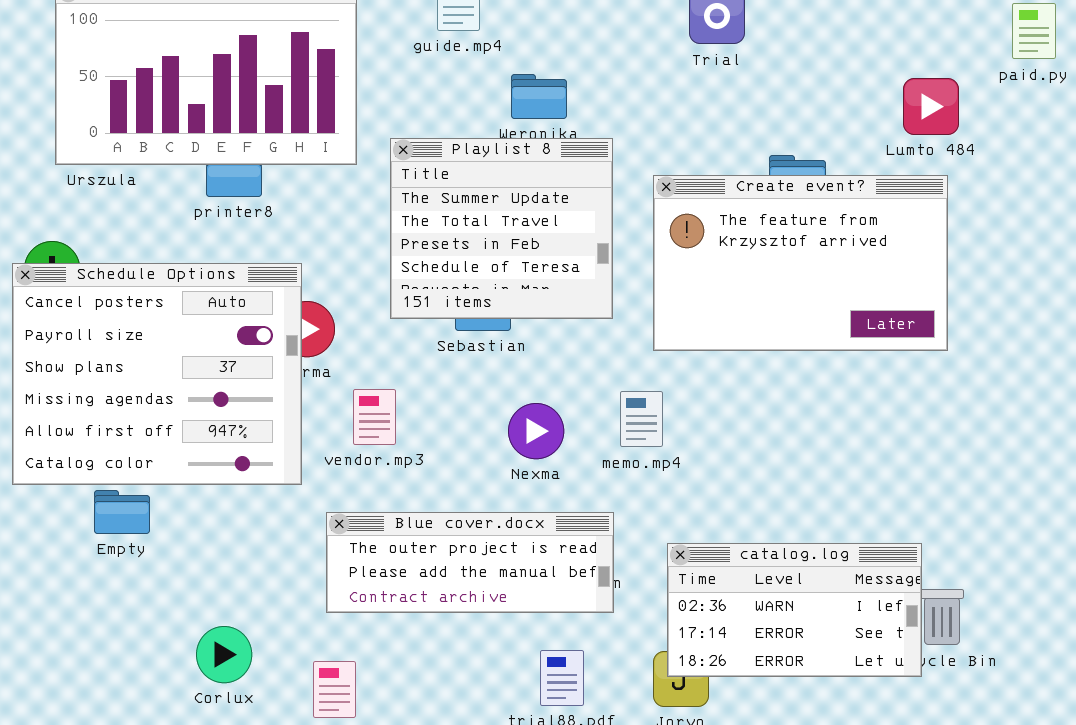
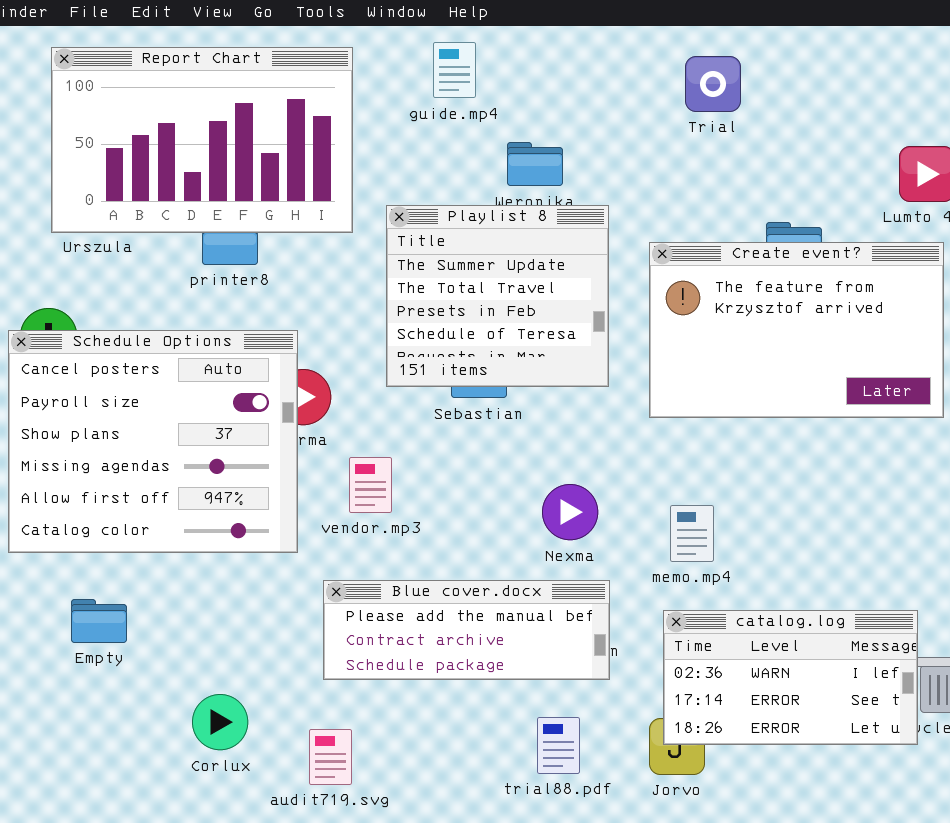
memo.mp4: [620,391,663,447] -> [670,505,714,562], moved
Nexma: [508,403,564,459] -> [542,484,598,540], moved
Empty: [94,490,150,534] -> [71,599,127,643], moved
Blue cover.docx: [326,512,614,613] -> [323,580,610,680], scrolled down 1 row

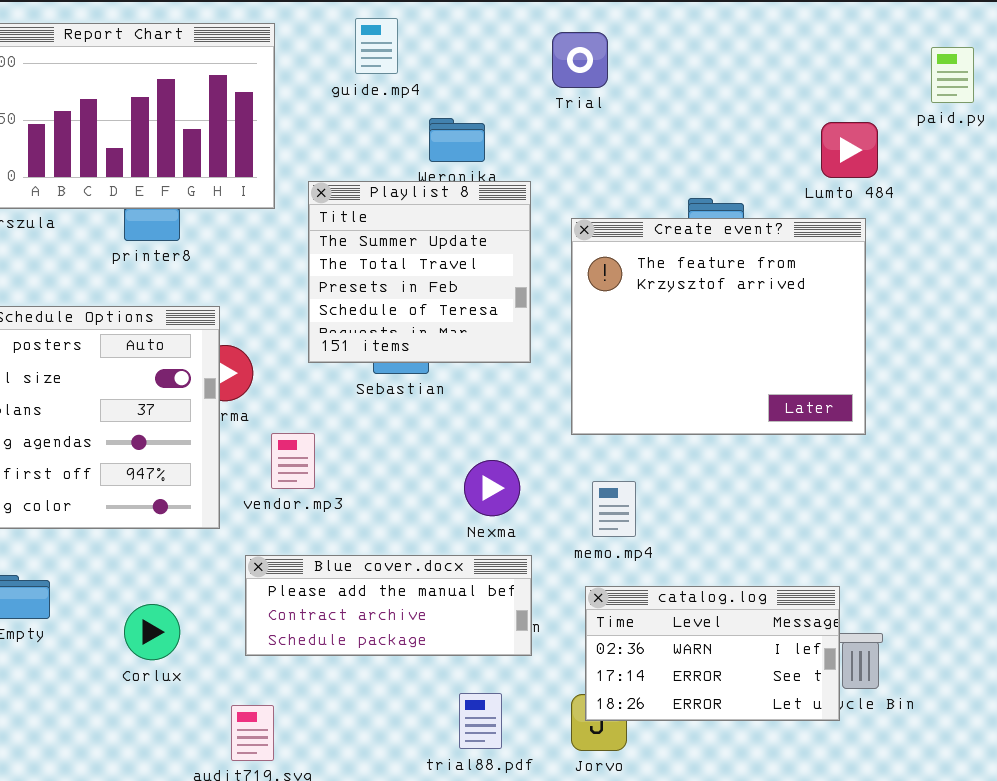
Trial: [685,56,741,112] -> [552,32,608,88], moved
Create event?: [649,242,944,418] -> [571,218,866,435], resized
Corlux: [192,694,248,750] -> [124,604,180,660], moved

